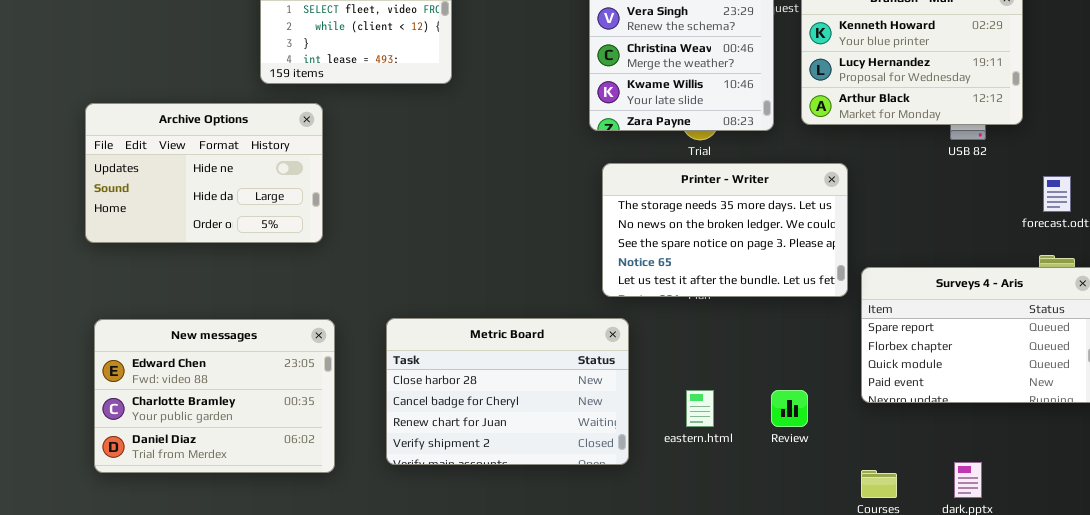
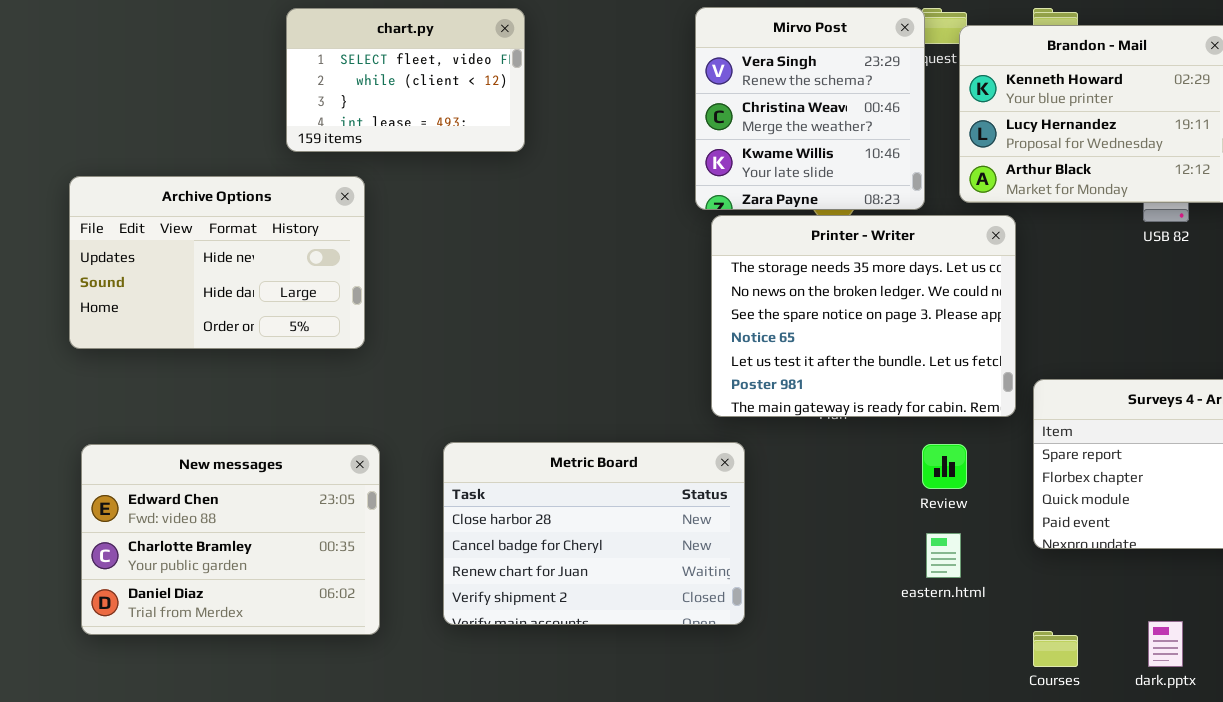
Printer - Writer: [602,163,848,297] -> [711,215,1016,417], resized
eastern.html: [686,390,714,427] -> [926,533,961,578], moved
Review: [771,390,808,427] -> [922,444,967,489], moved

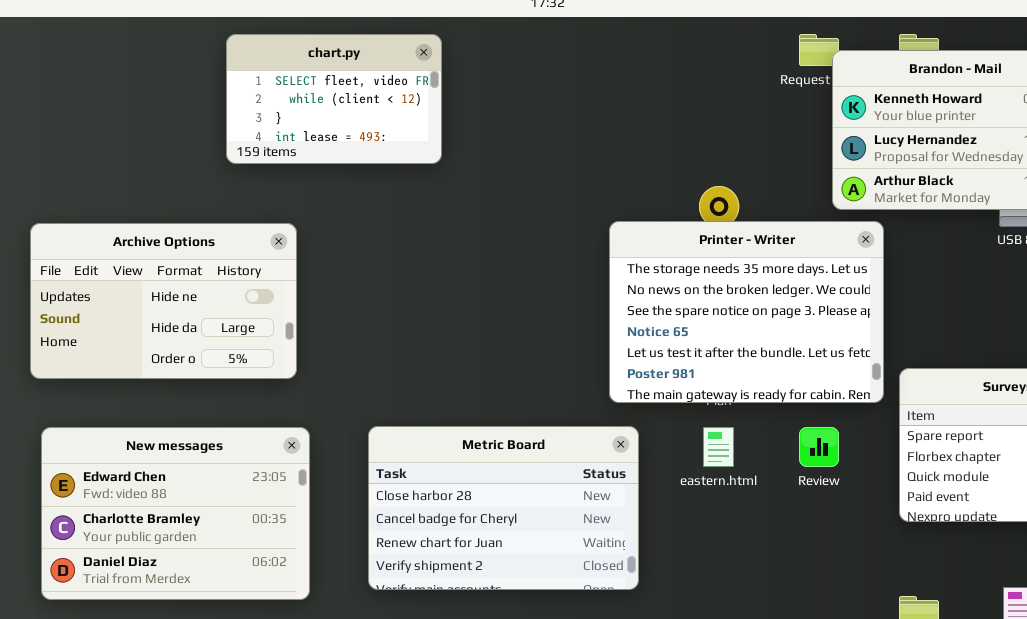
Mirvo Post: [695,7,925,210] -> none, closed
Archive Options: [69,176,365,349] -> [30,223,297,379], moved
eastern.html: [926,533,961,578] -> [703,427,734,467], moved

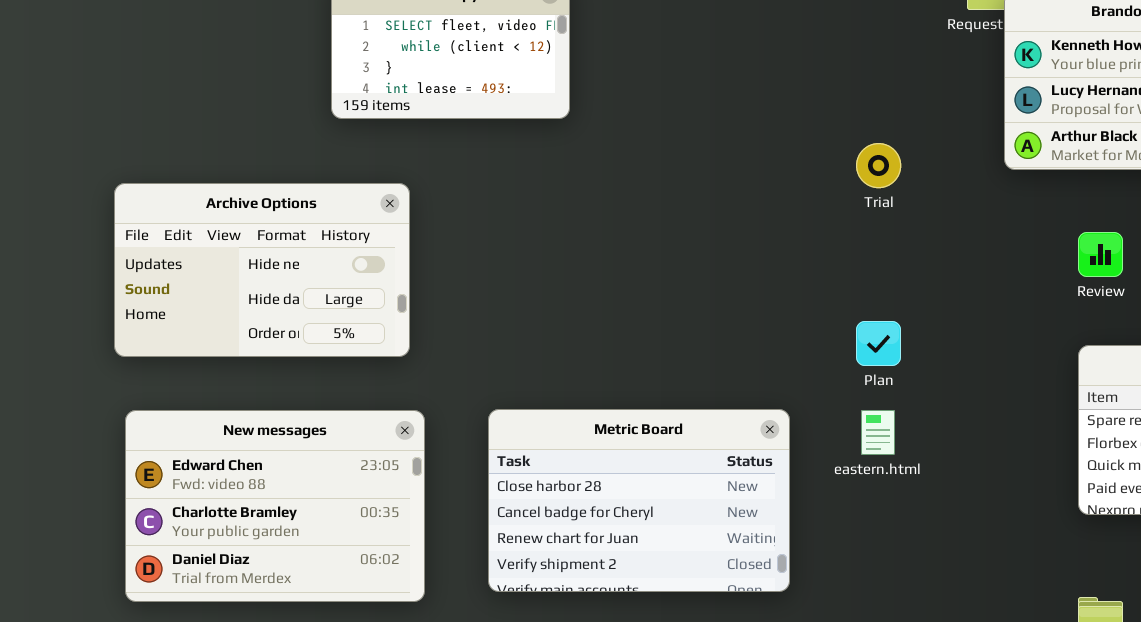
Printer - Writer: [609,221,884,403] -> none, closed
Review: [799,427,839,467] -> [1078,232,1123,277], moved

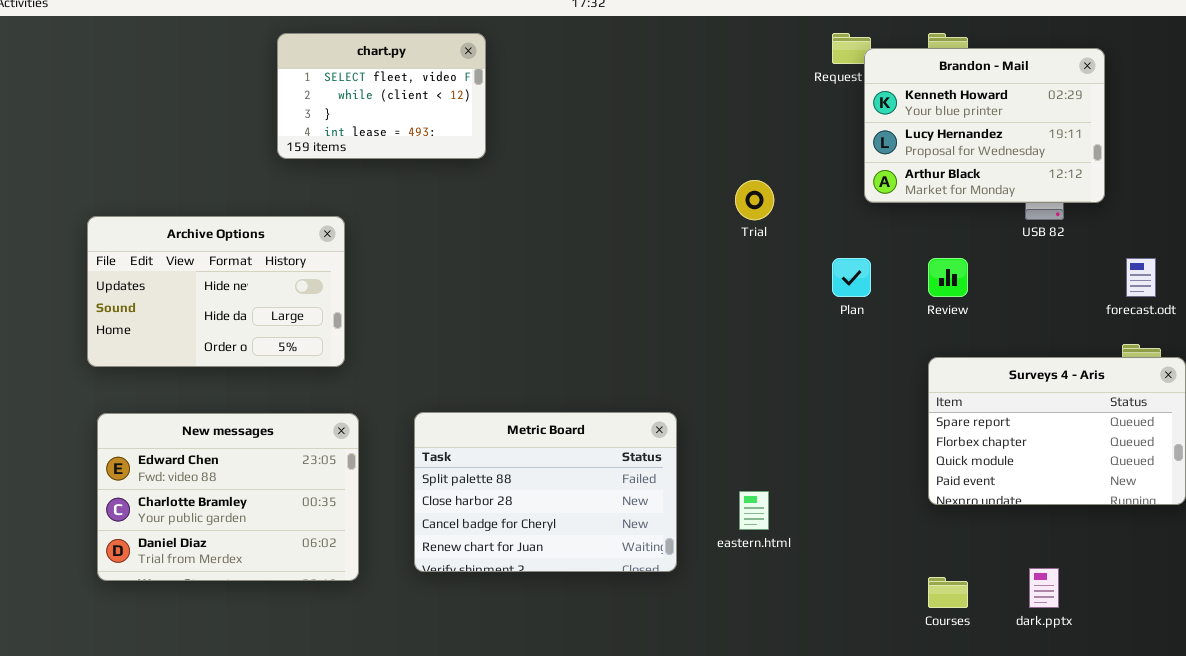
Plan: [856,321,901,366] -> [832,258,871,297], moved
Metric Board: [488,409,790,592] -> [414,412,677,572], scrolled up 1 row
eastern.html: [861,410,895,455] -> [739,491,769,530], moved

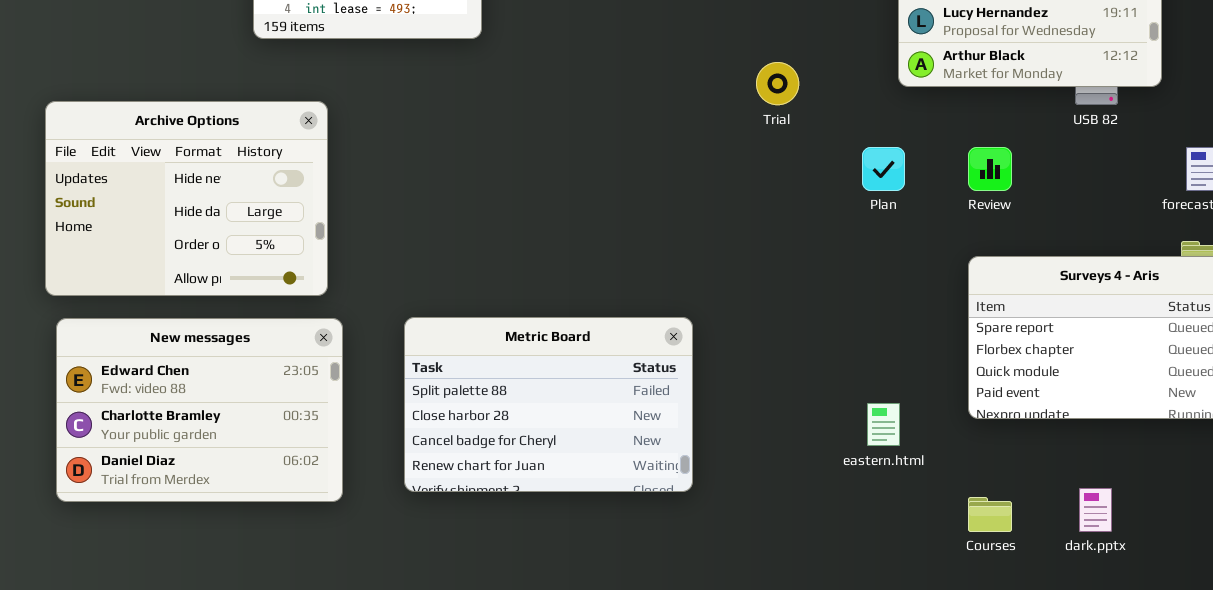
Archive Options: [87,216,345,367] -> [45,101,328,296], resized
eastern.html: [739,491,769,530] -> [867,403,900,446], moved

